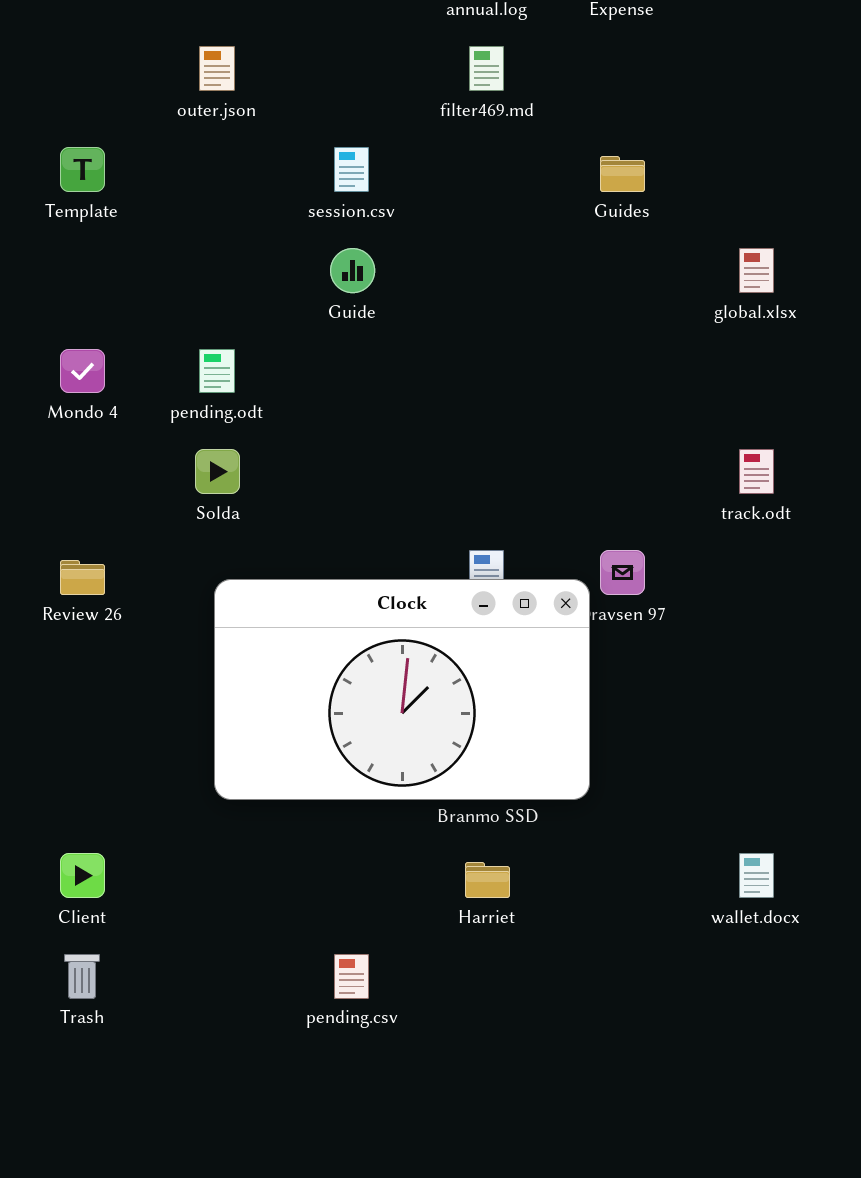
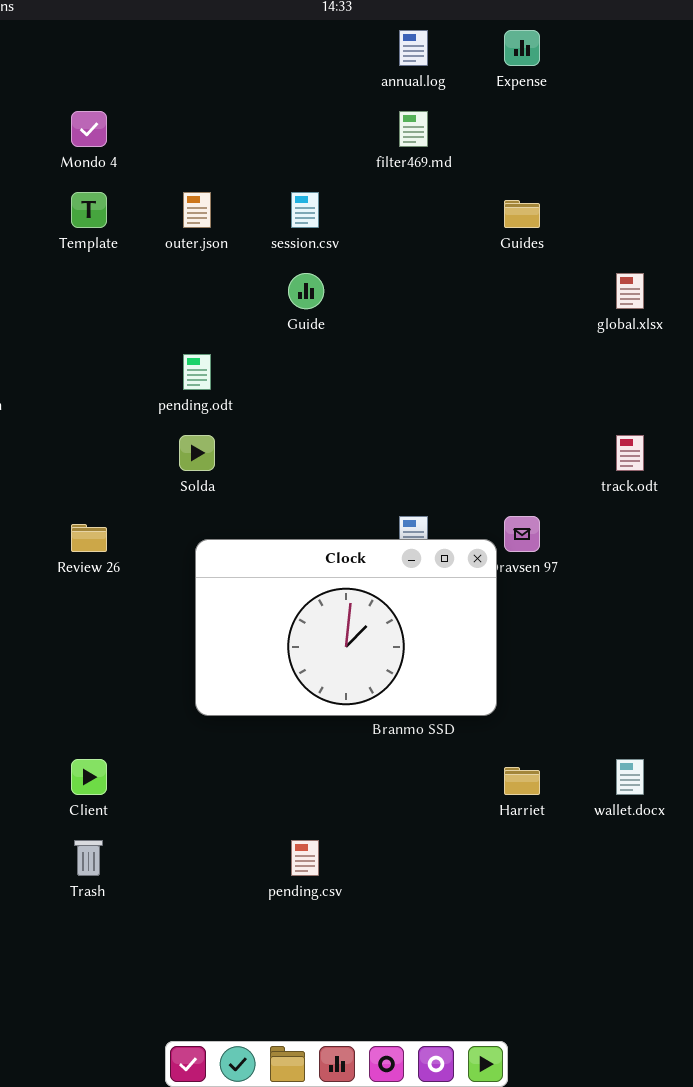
outer.json: [199,46,235,91] -> [183,192,211,228], moved
Mondo 4: [60,349,105,393] -> [71,111,107,147], moved
Harriet: [465,862,510,898] -> [504,767,540,795], moved

